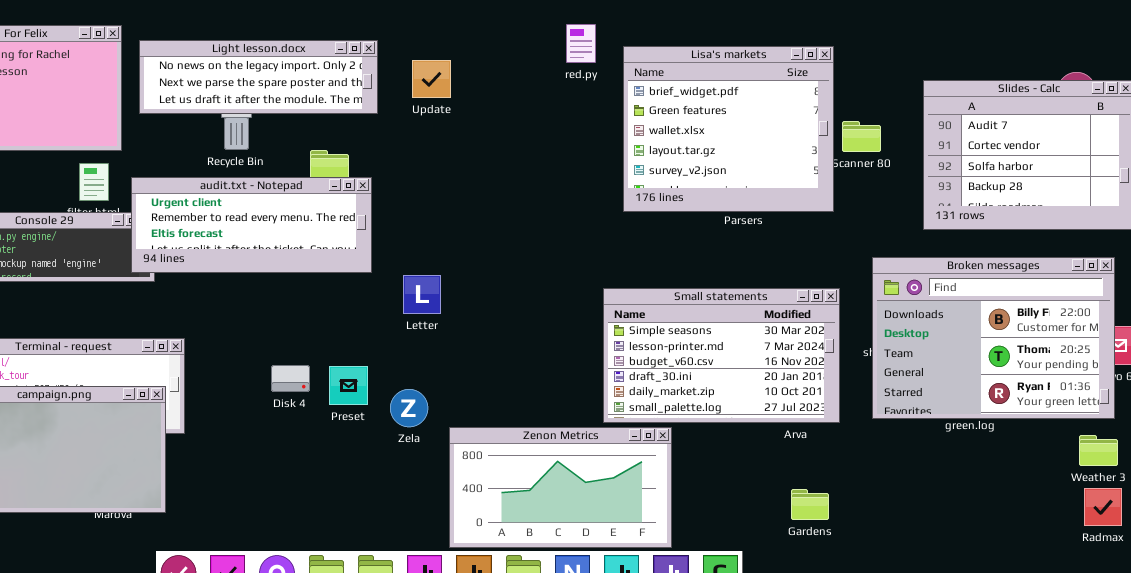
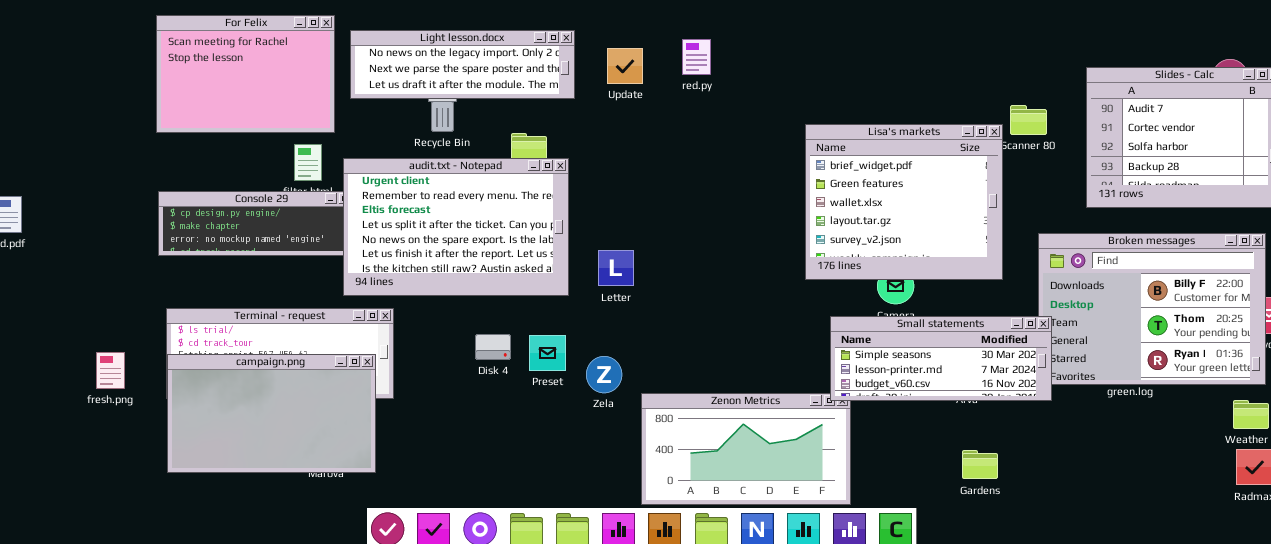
red.py: [566,24,596,63] -> [682,39,711,75], moved
Lisa's markets: [623,46,834,212] -> [805,124,1003,280], moved
audit.txt - Notepad: [131,177,372,273] -> [343,158,569,296], resized
Small statements: [603,288,840,423] -> [830,316,1052,401], moved, resized

